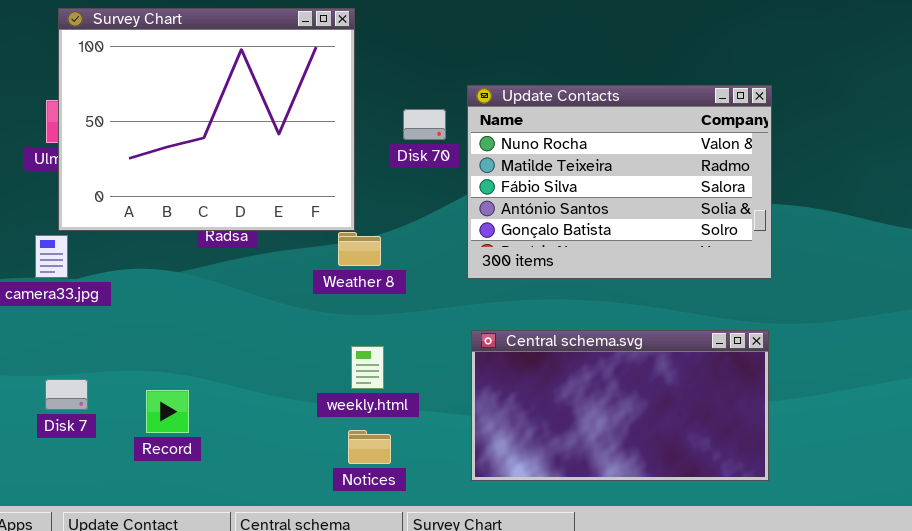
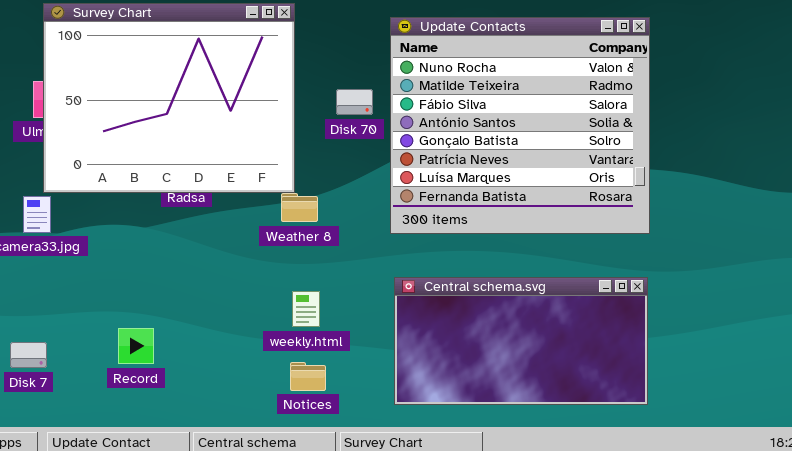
Update Contacts: [467,85,772,279] -> [390,17,650,234], resized
Disk 7: [45,379,88,410] -> [10,342,47,368], moved

